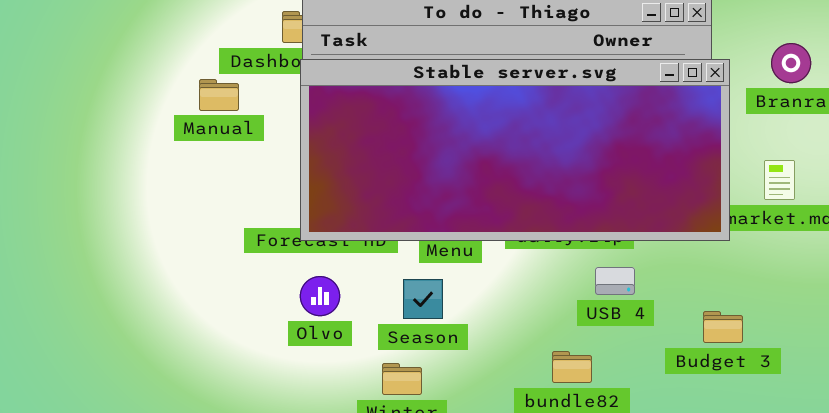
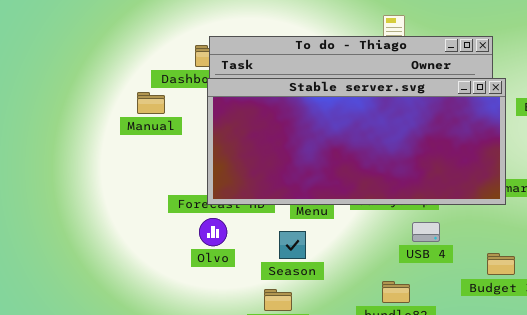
Olvo: [300,276,340,316] -> [199,218,227,246], moved

